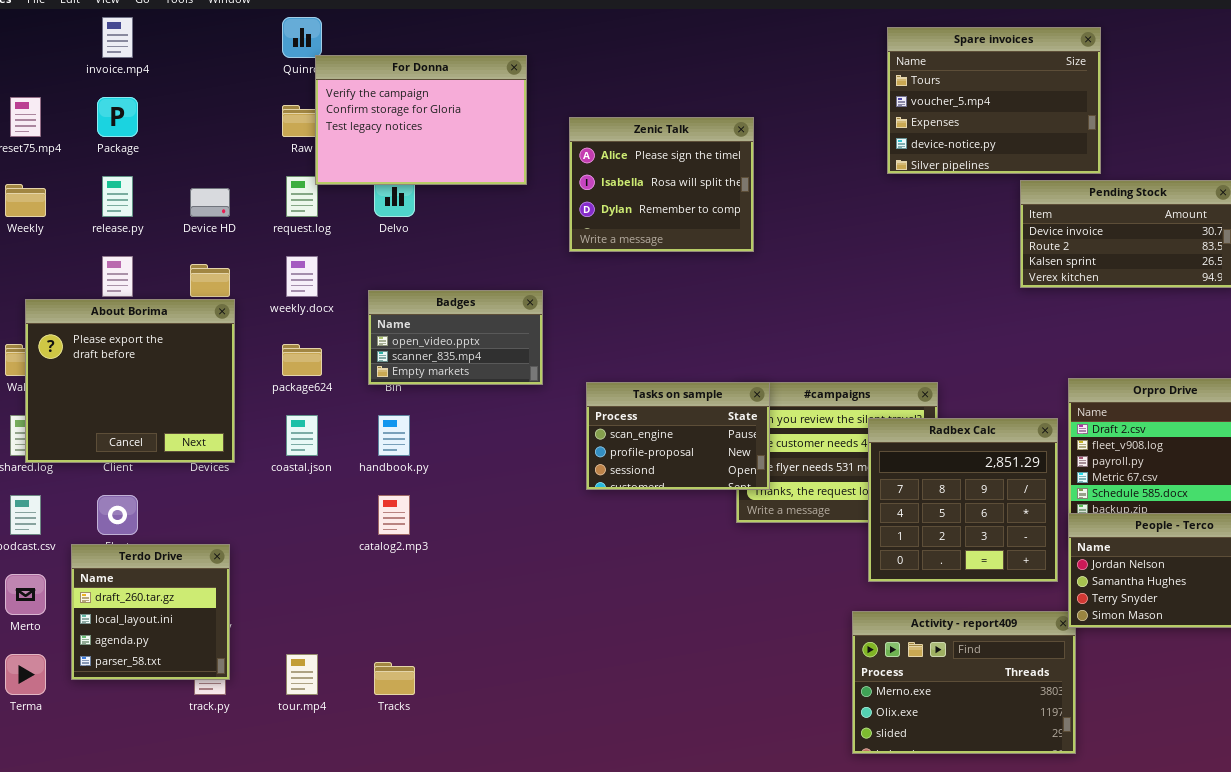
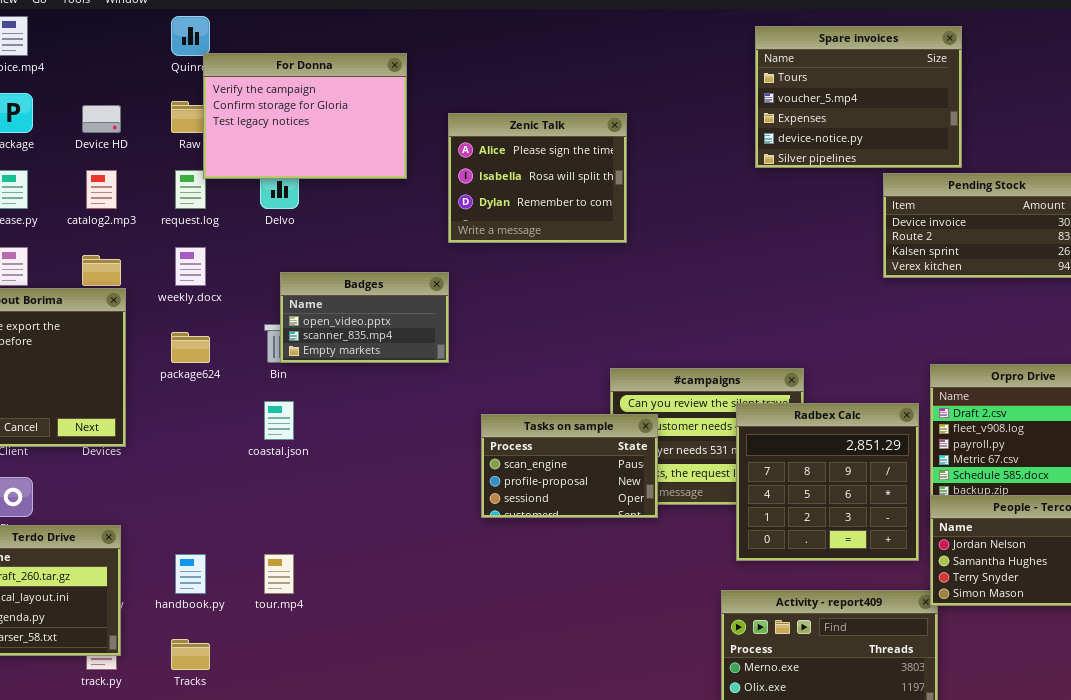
Device HD: [190,188,230,217] -> [82,105,121,133], moved
Badges: [368,290,543,385] -> [280,272,449,363], moved
Tasks on sample: [586,382,770,490] -> [481,414,658,518], moved
coastal.json: [286,415,318,456] -> [264,401,294,440], moved
handbook.py: [378,415,410,456] -> [175,554,206,594], moved
catalog2.mp3: [378,495,410,535] -> [86,170,117,209], moved
tour.mp4: [286,654,318,695] -> [264,554,294,594], moved
Tracks: [374,662,415,695] -> [171,639,210,670], moved

